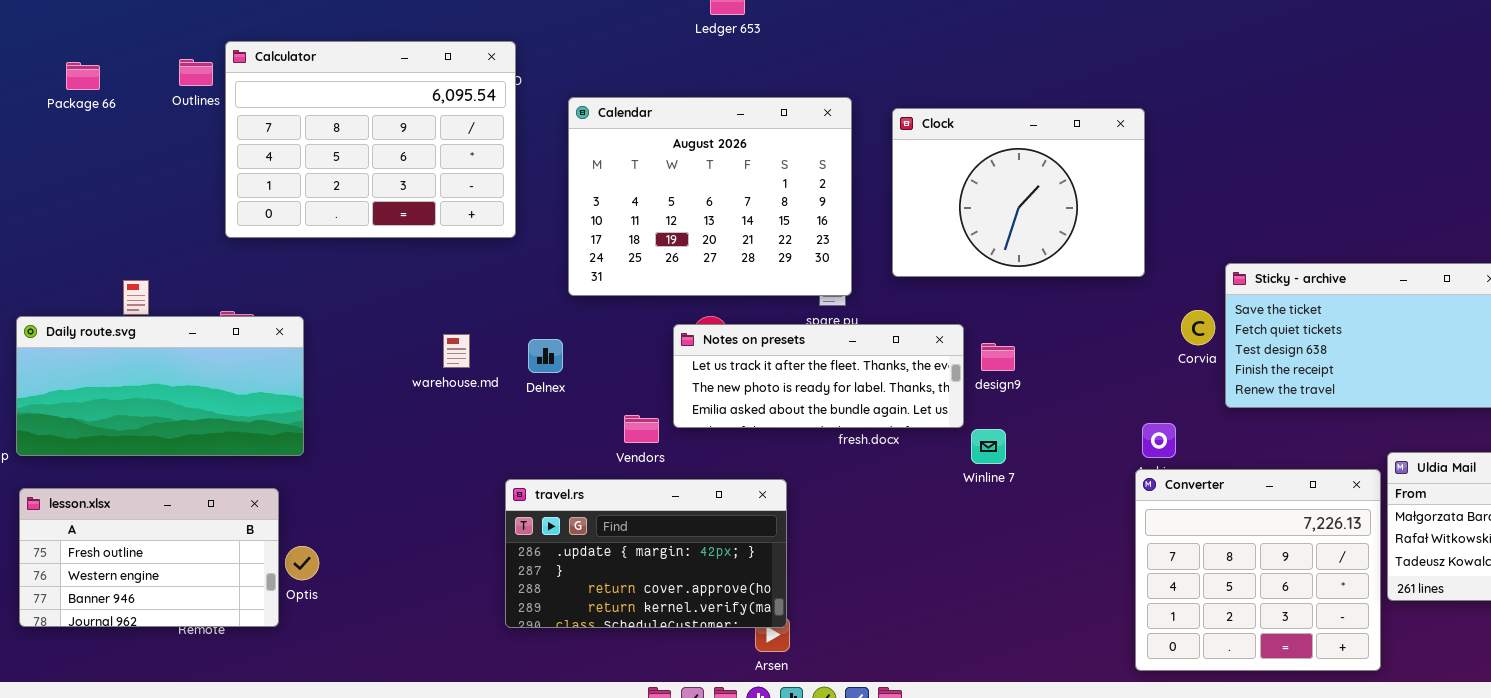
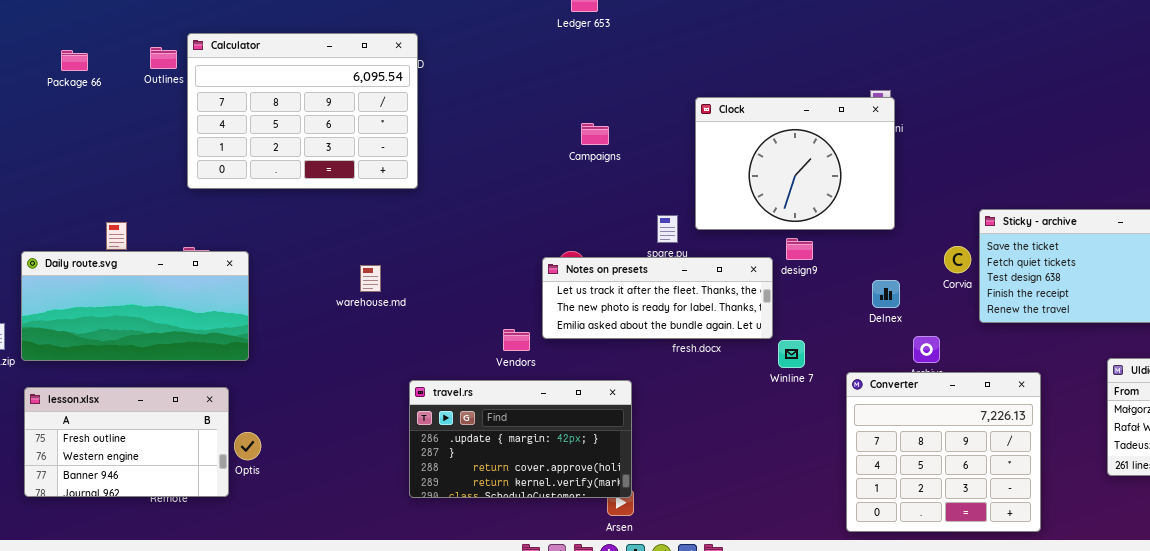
Calendar: [568,97,852,296] -> none, closed
Clock: [892,108,1145,277] -> [695,97,895,230], moved
Delnex: [528,339,563,373] -> [872,280,900,308], moved
design9: [981,343,1015,371] -> [786,238,813,260], moved
Converter: [1135,469,1381,671] -> [846,372,1041,532], moved

